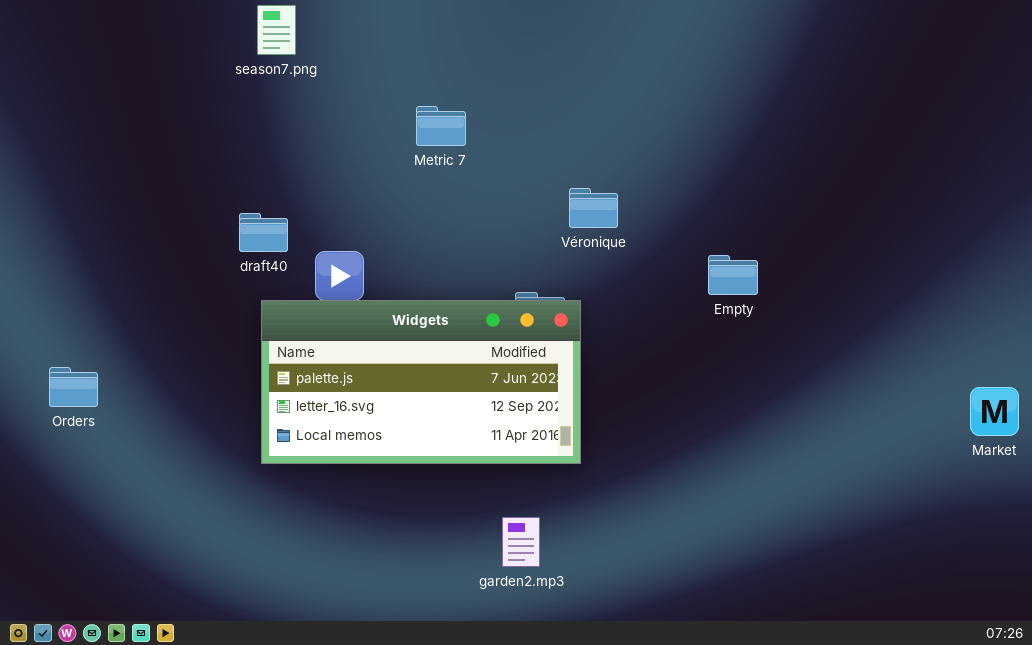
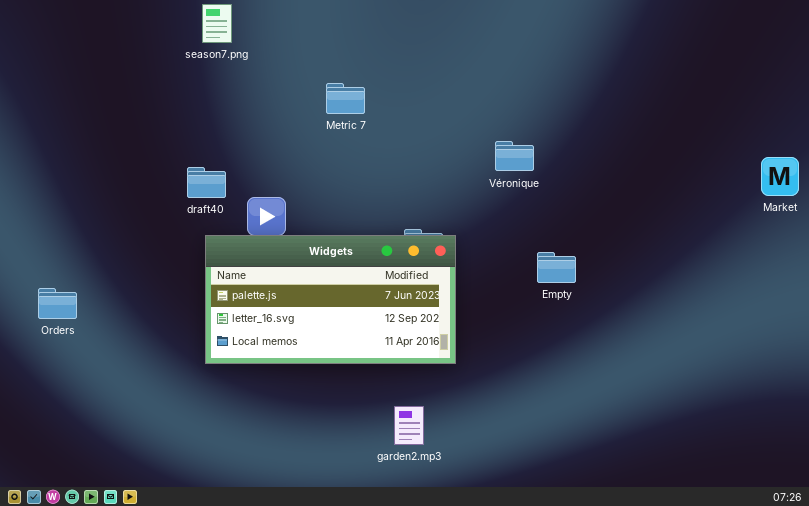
Véronique: [569,188,618,228] -> [495,141,534,171], moved
Empty: [708,255,758,295] -> [537,252,576,283], moved
Market: [970,387,1019,436] -> [761,157,799,196], moved

